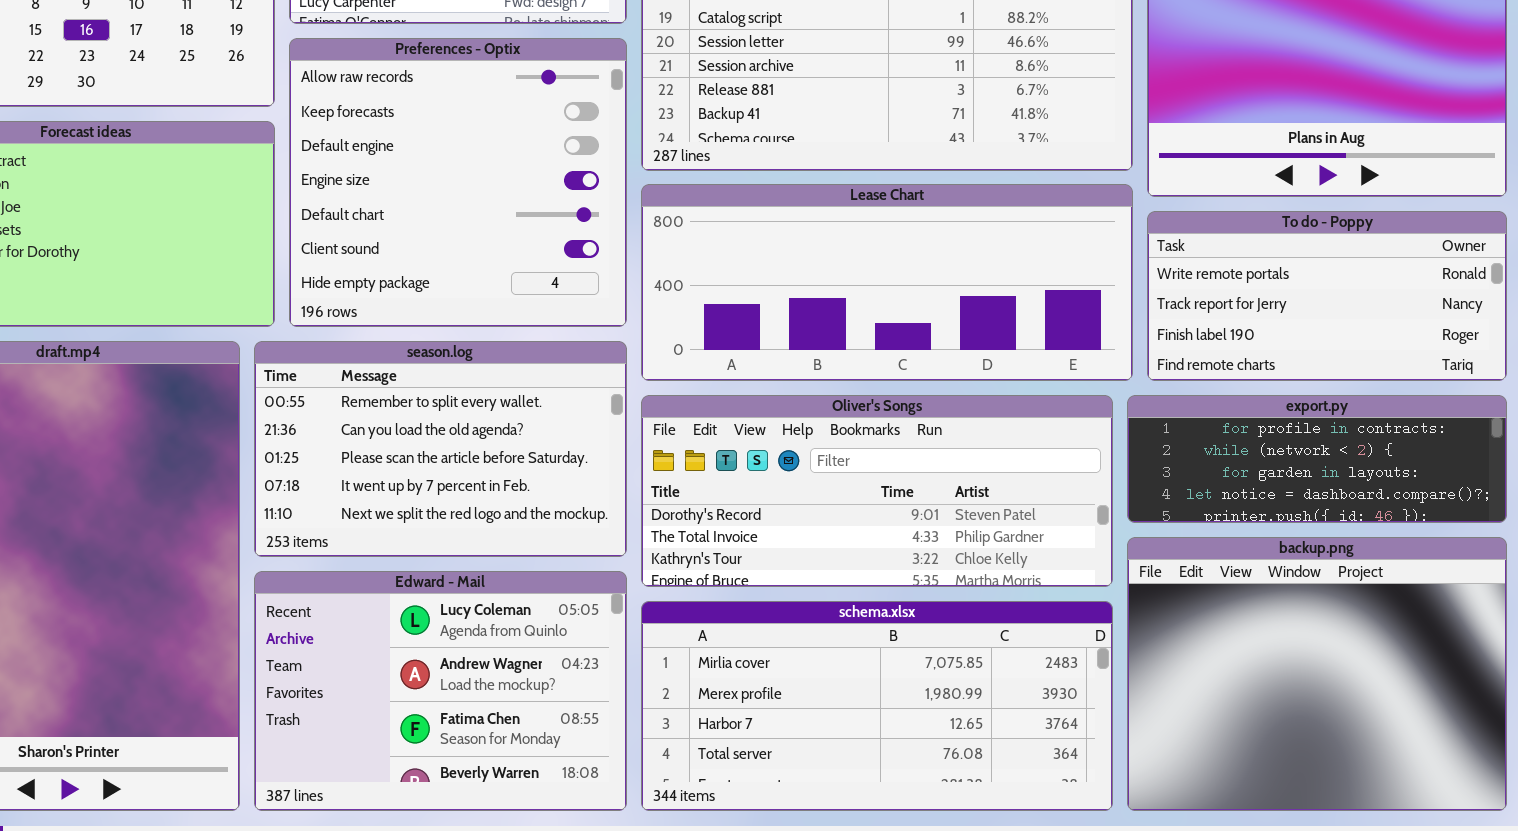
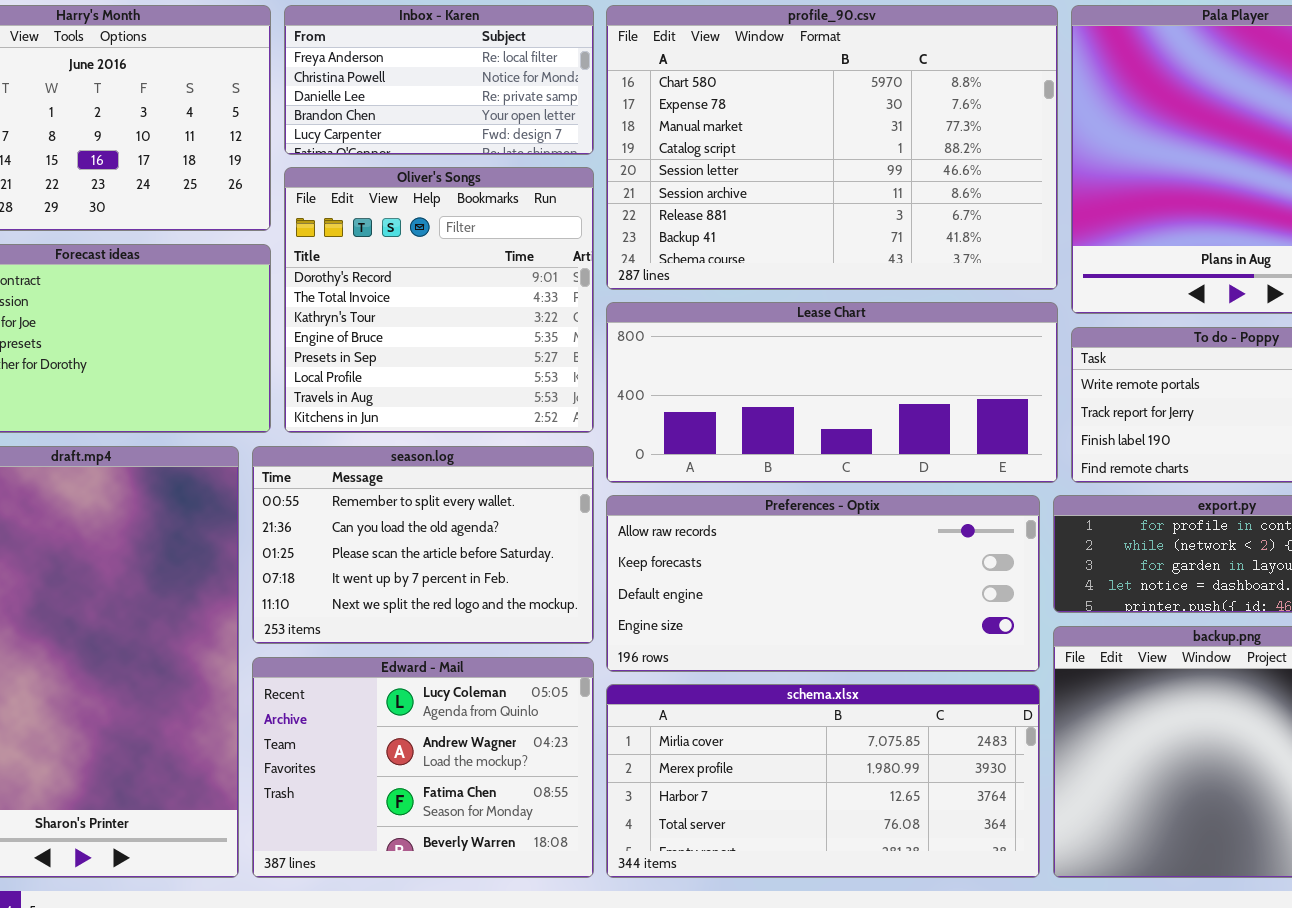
Preferences - Optix: [289,38,627,327] -> [606,495,1040,672], moved, resized
Oliver's Songs: [641,395,1113,587] -> [284,167,594,433], moved, resized

